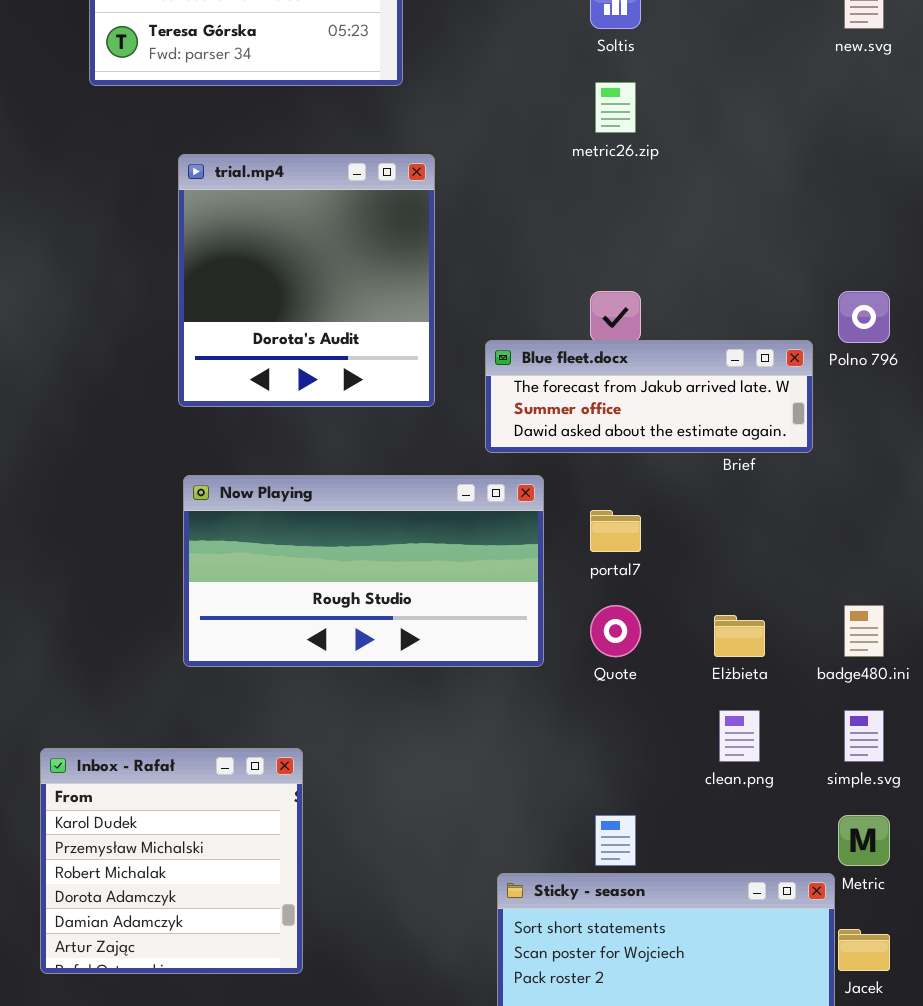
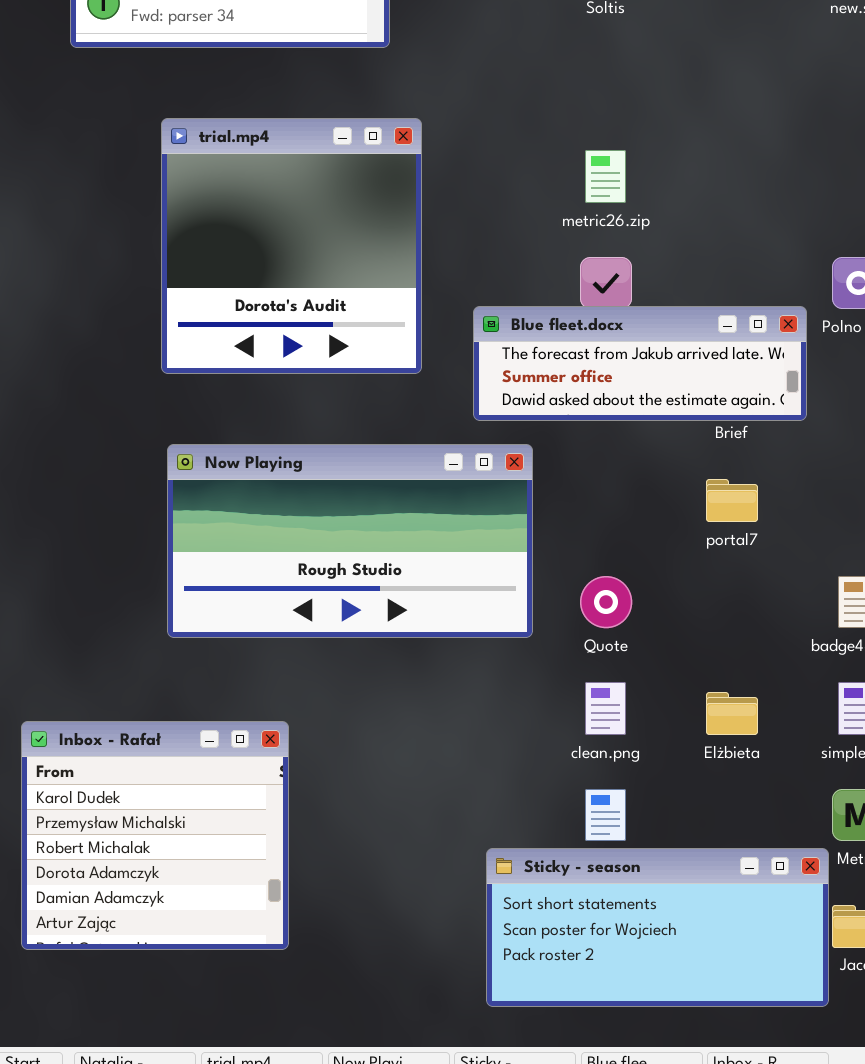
metric26.zip: [595,82,636,133] -> [585,150,626,203], moved
portal7: [590,510,641,552] -> [706,479,758,522], moved
Elżbieta: [714,615,765,657] -> [706,692,758,735], moved
clean.png: [719,710,760,762] -> [585,682,626,735], moved

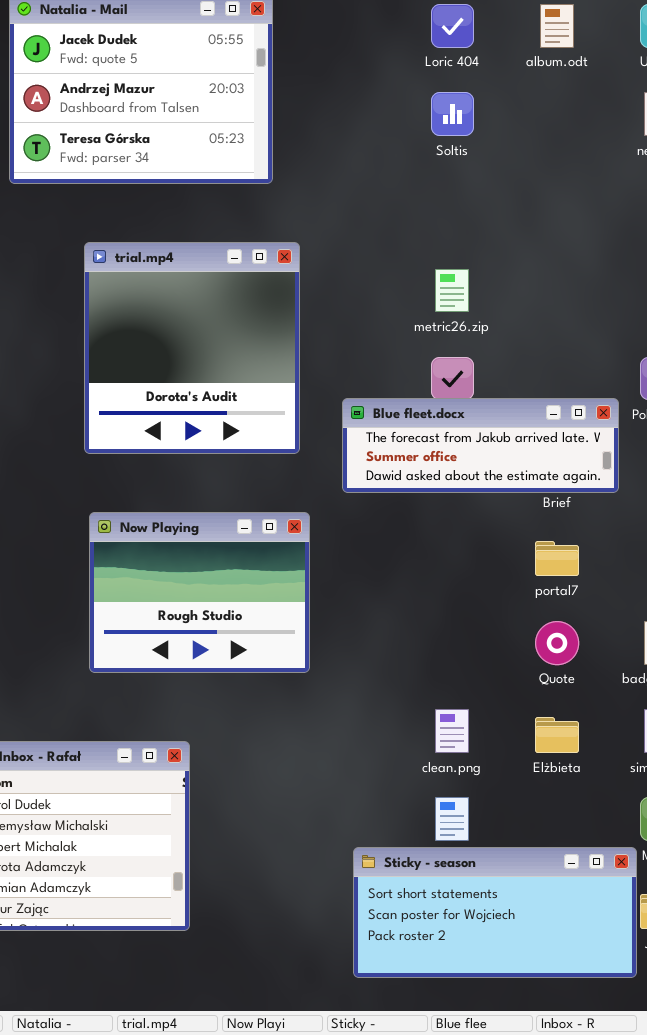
Now Playing: [167,444,533,638] -> [89,512,310,673], resized
Quote: [580,576,632,628] -> [535,621,579,665], moved

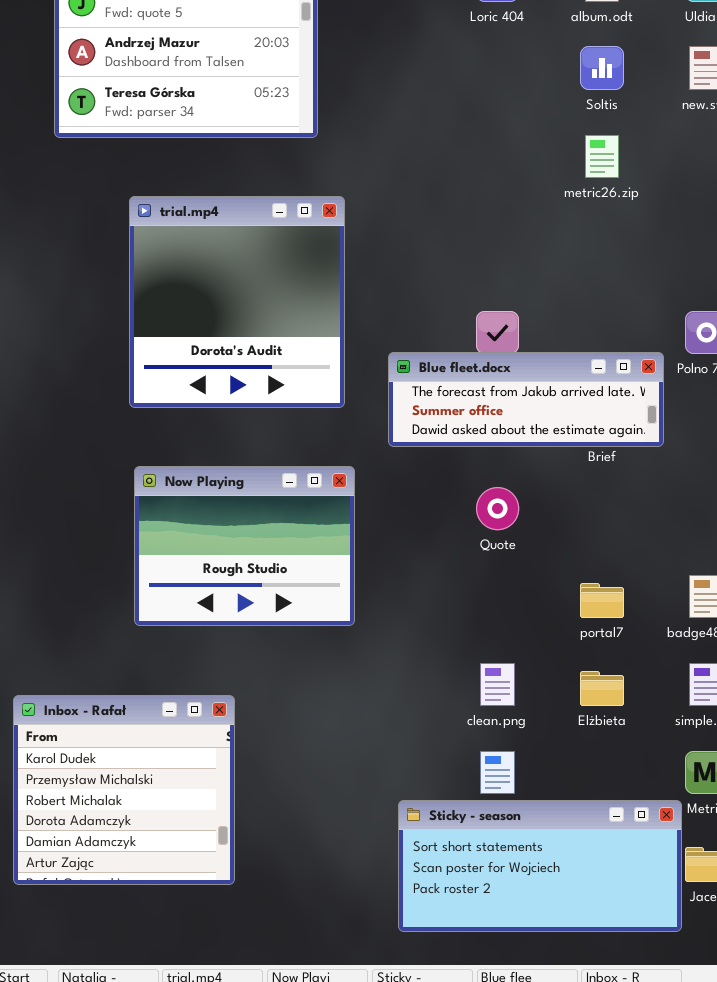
Soltis: [431,92,474,136] -> [580,46,624,90], moved
metric26.zip: [435,269,469,312] -> [585,135,619,178], moved
portal7: [535,541,579,576] -> [580,583,624,618], moved
Quote: [535,621,579,665] -> [476,487,519,530], moved

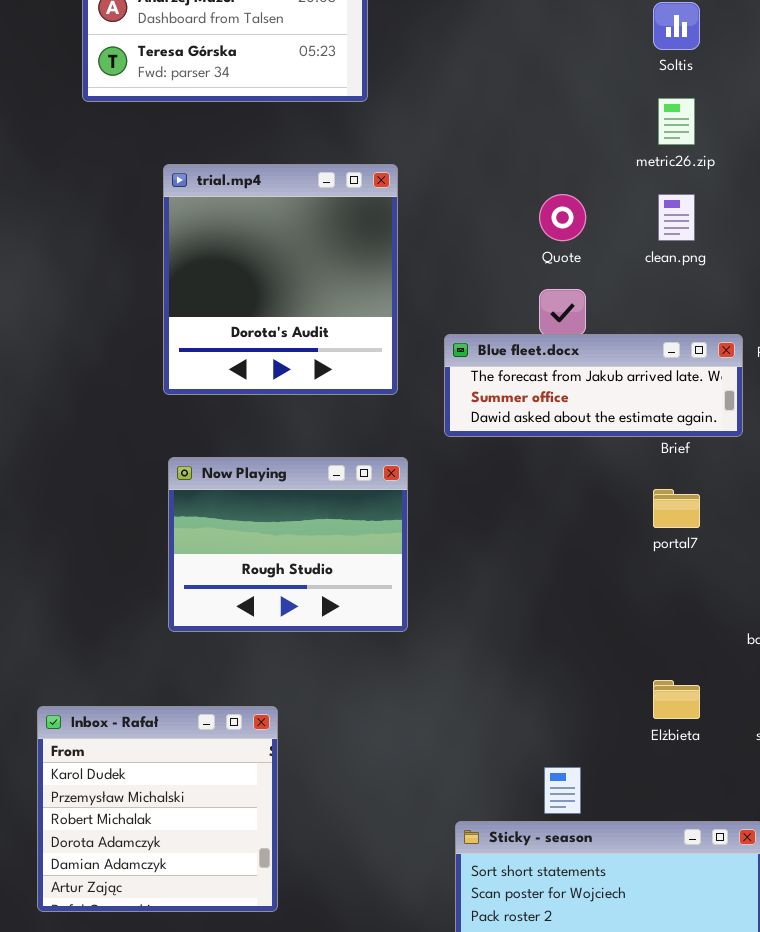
Quote: [476,487,519,530] -> [539,194,586,241], moved
portal7: [580,583,624,618] -> [653,489,700,528], moved
clean.png: [480,663,515,706] -> [658,194,695,241], moved

